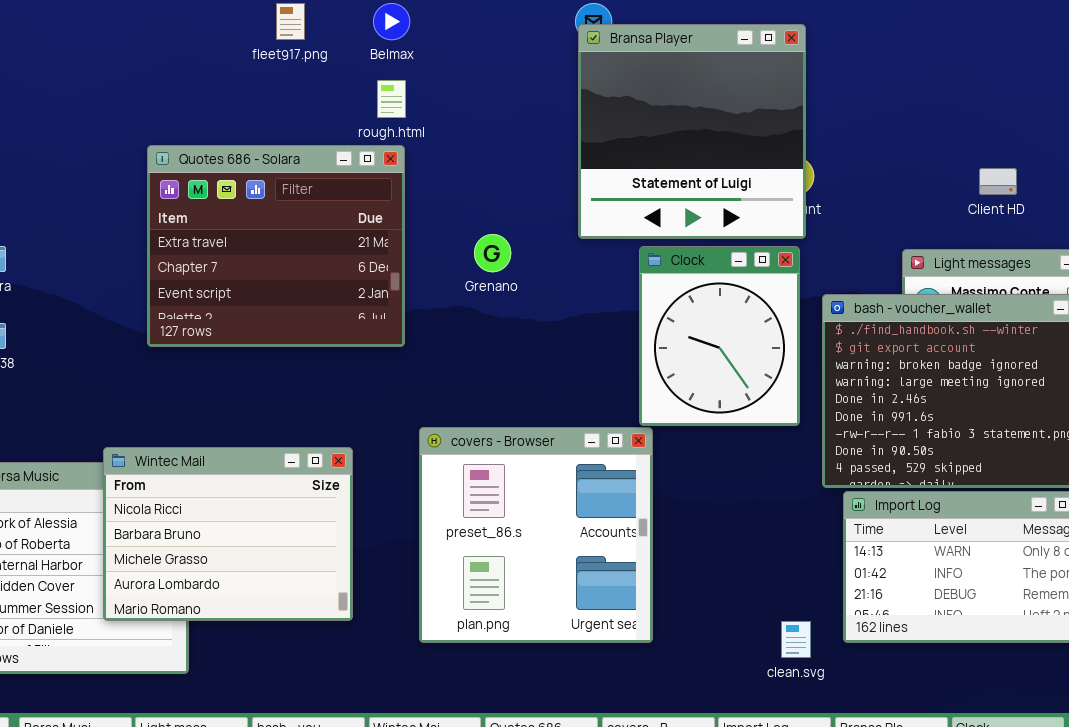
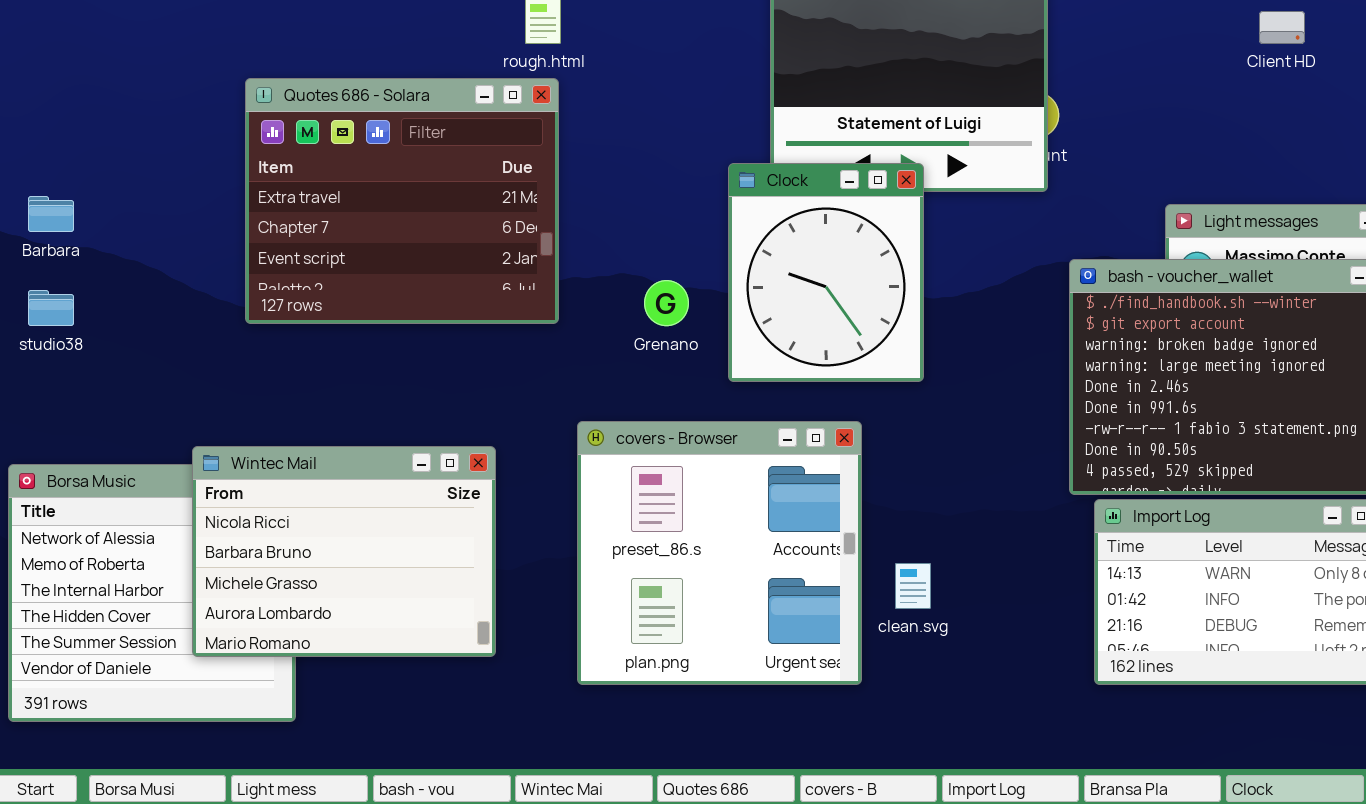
Client HD: [979,168,1017,195] -> [1259,11,1305,44], moved
Grenano: [474,234,511,272] -> [644,280,689,326], moved
Clock: [639,246,800,426] -> [728,163,924,382], moved
clean.svg: [781,621,811,658] -> [895,563,931,609], moved

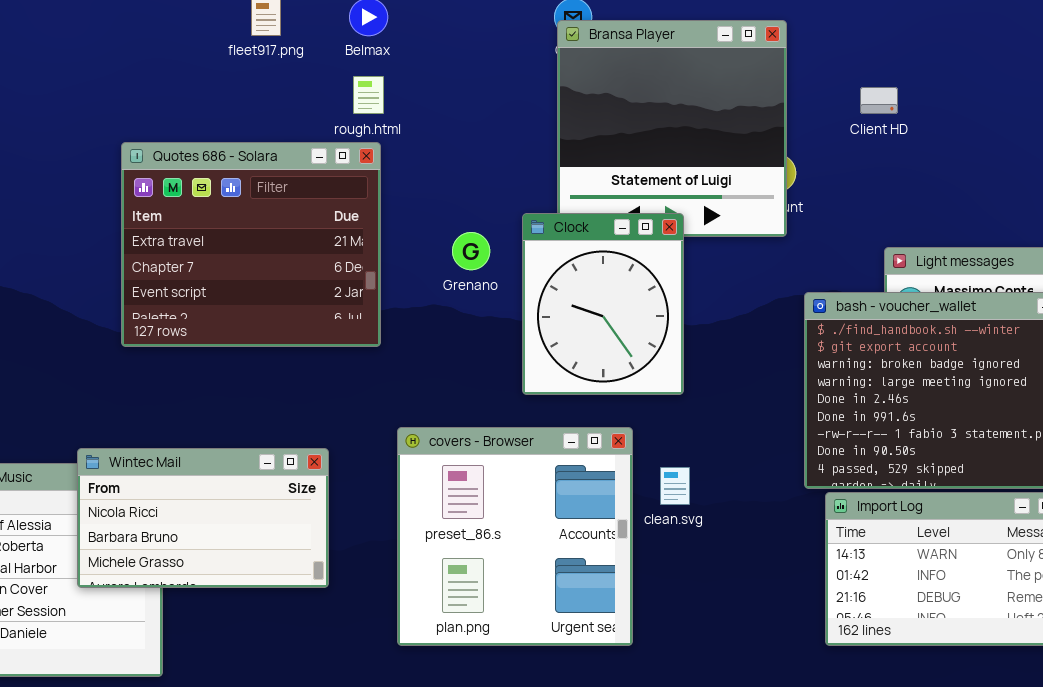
Client HD: [1259,11,1305,44] -> [860,87,898,114], moved
Grenano: [644,280,689,326] -> [452,232,490,270], moved
Wintec Mail: [192,446,496,657] -> [77,448,329,588], resized
clean.svg: [895,563,931,609] -> [660,467,690,505], moved

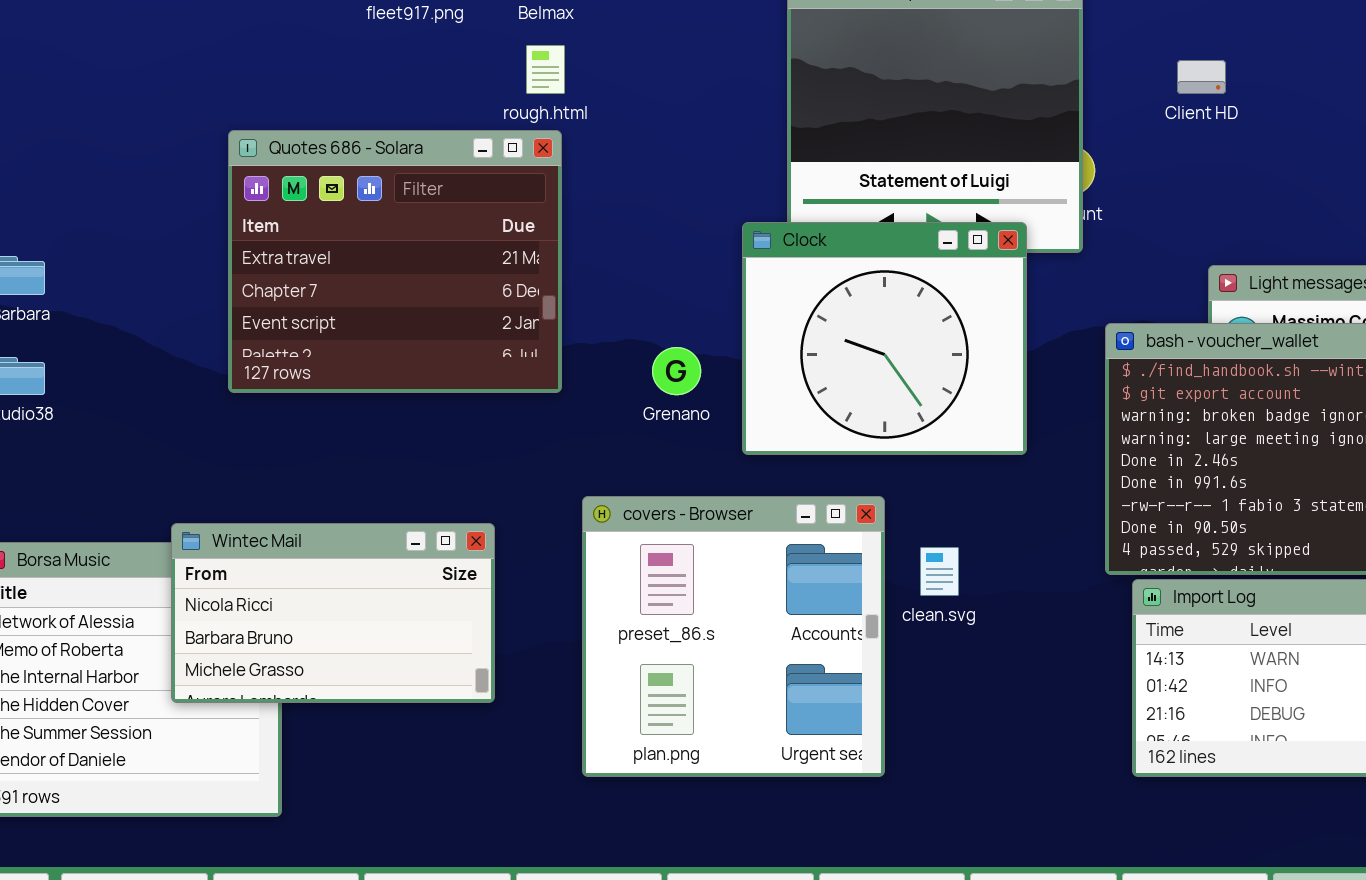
Clock: [522,213,684,395] -> [742,222,1027,455], resized
Grenano: [452,232,490,270] -> [652,347,701,395], moved

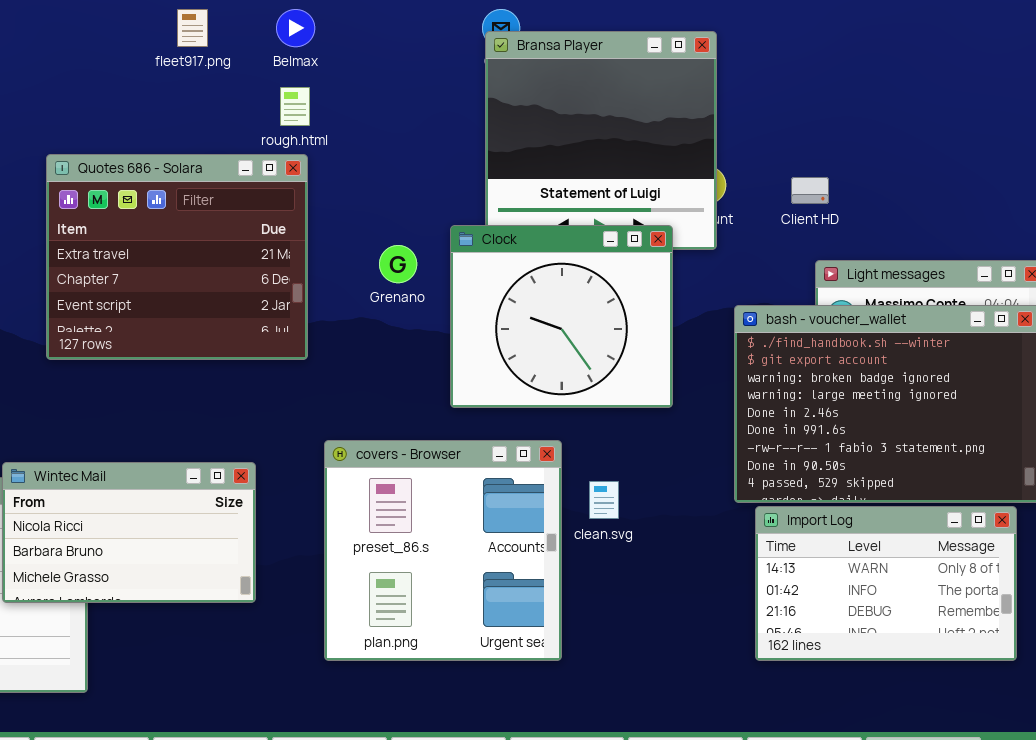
Client HD: [1177,60,1226,94] -> [791,177,829,204], moved
Grenano: [652,347,701,395] -> [379,245,417,283], moved

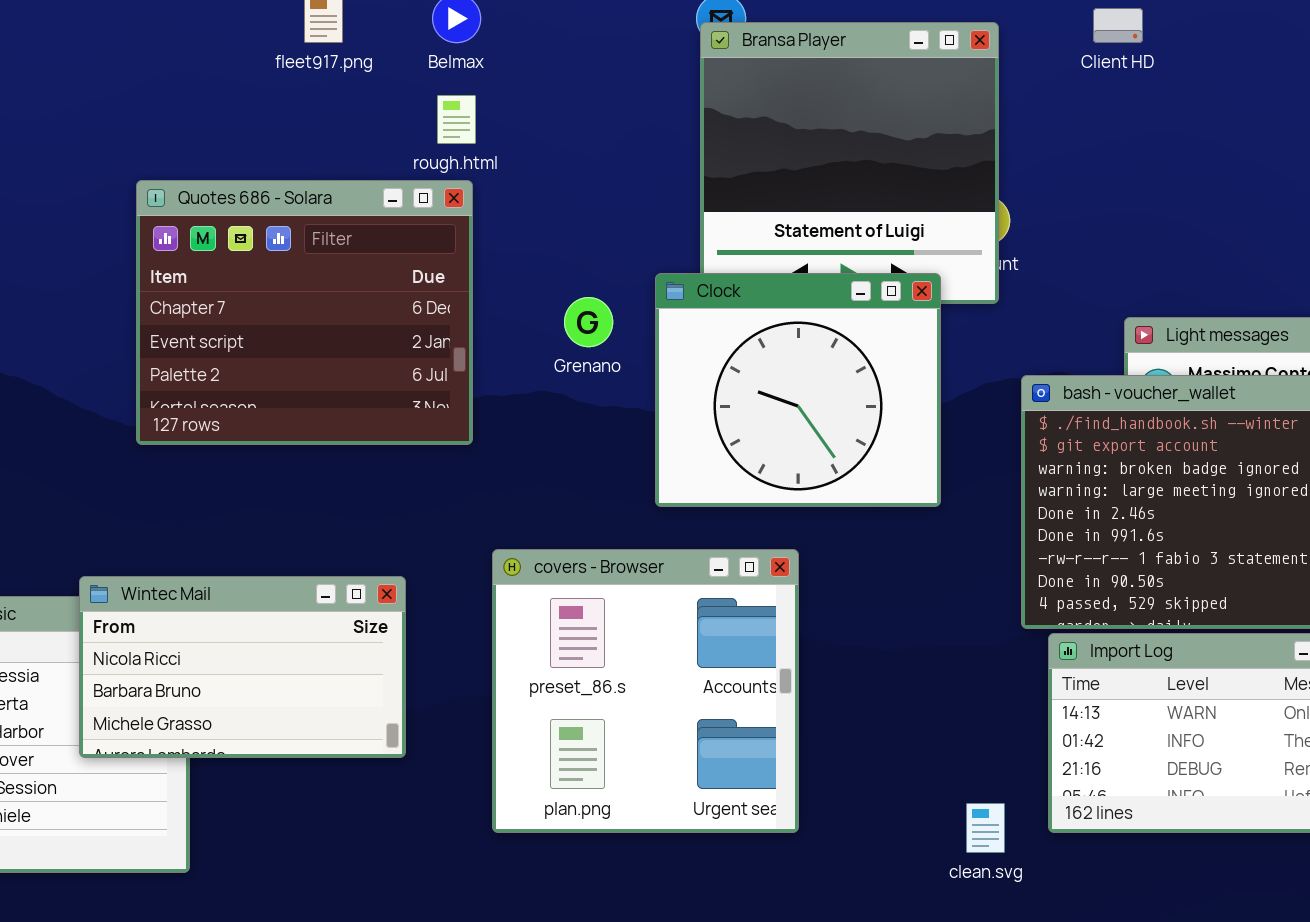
Quotes 686 - Solara: [46,154,308,360] -> [136,180,473,445], scrolled down 1 row
Client HD: [791,177,829,204] -> [1093,8,1143,43], moved
clean.svg: [589,481,619,519] -> [966,803,1005,853], moved

